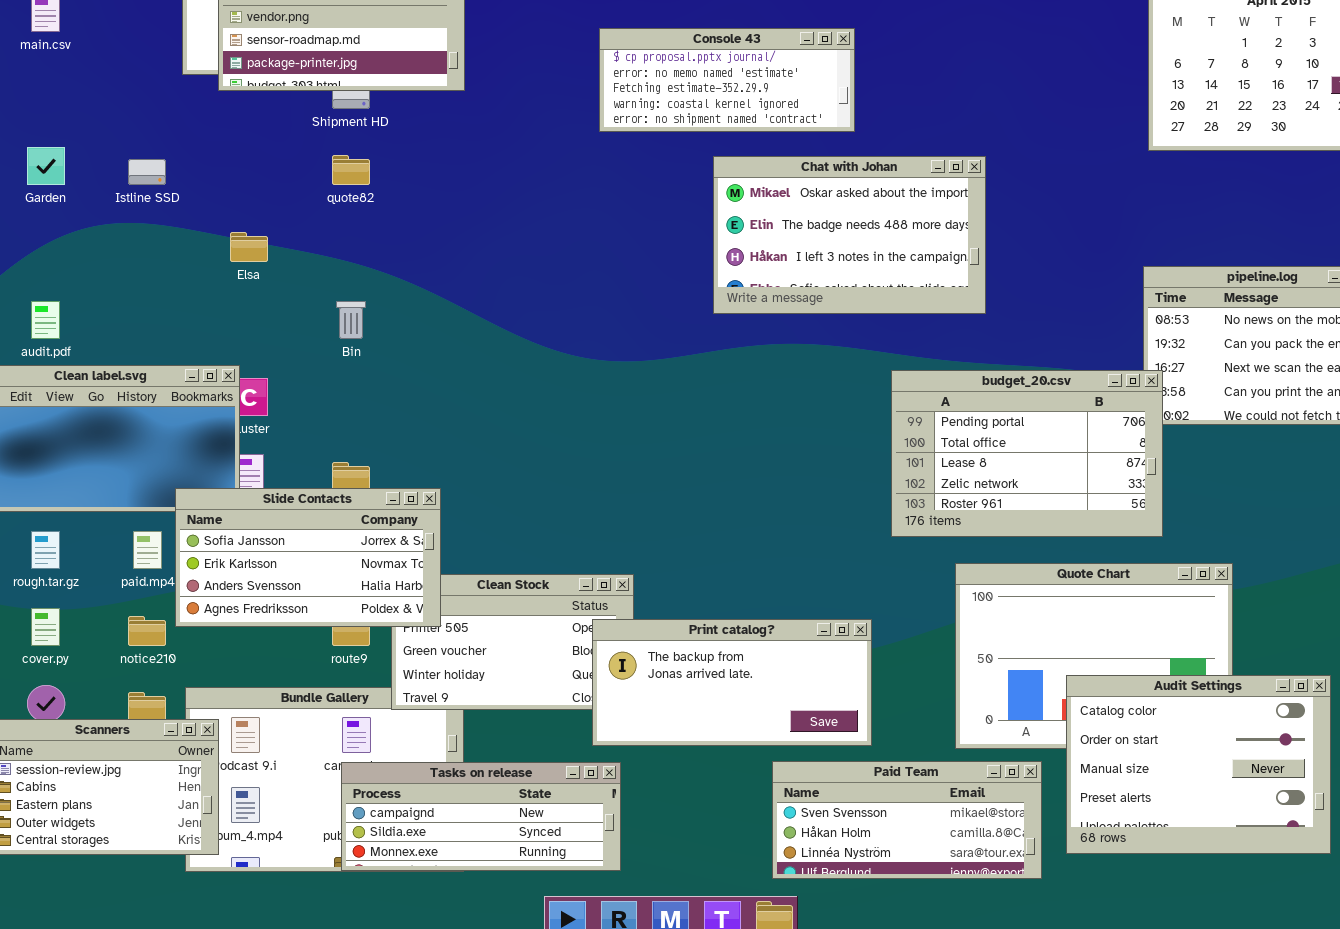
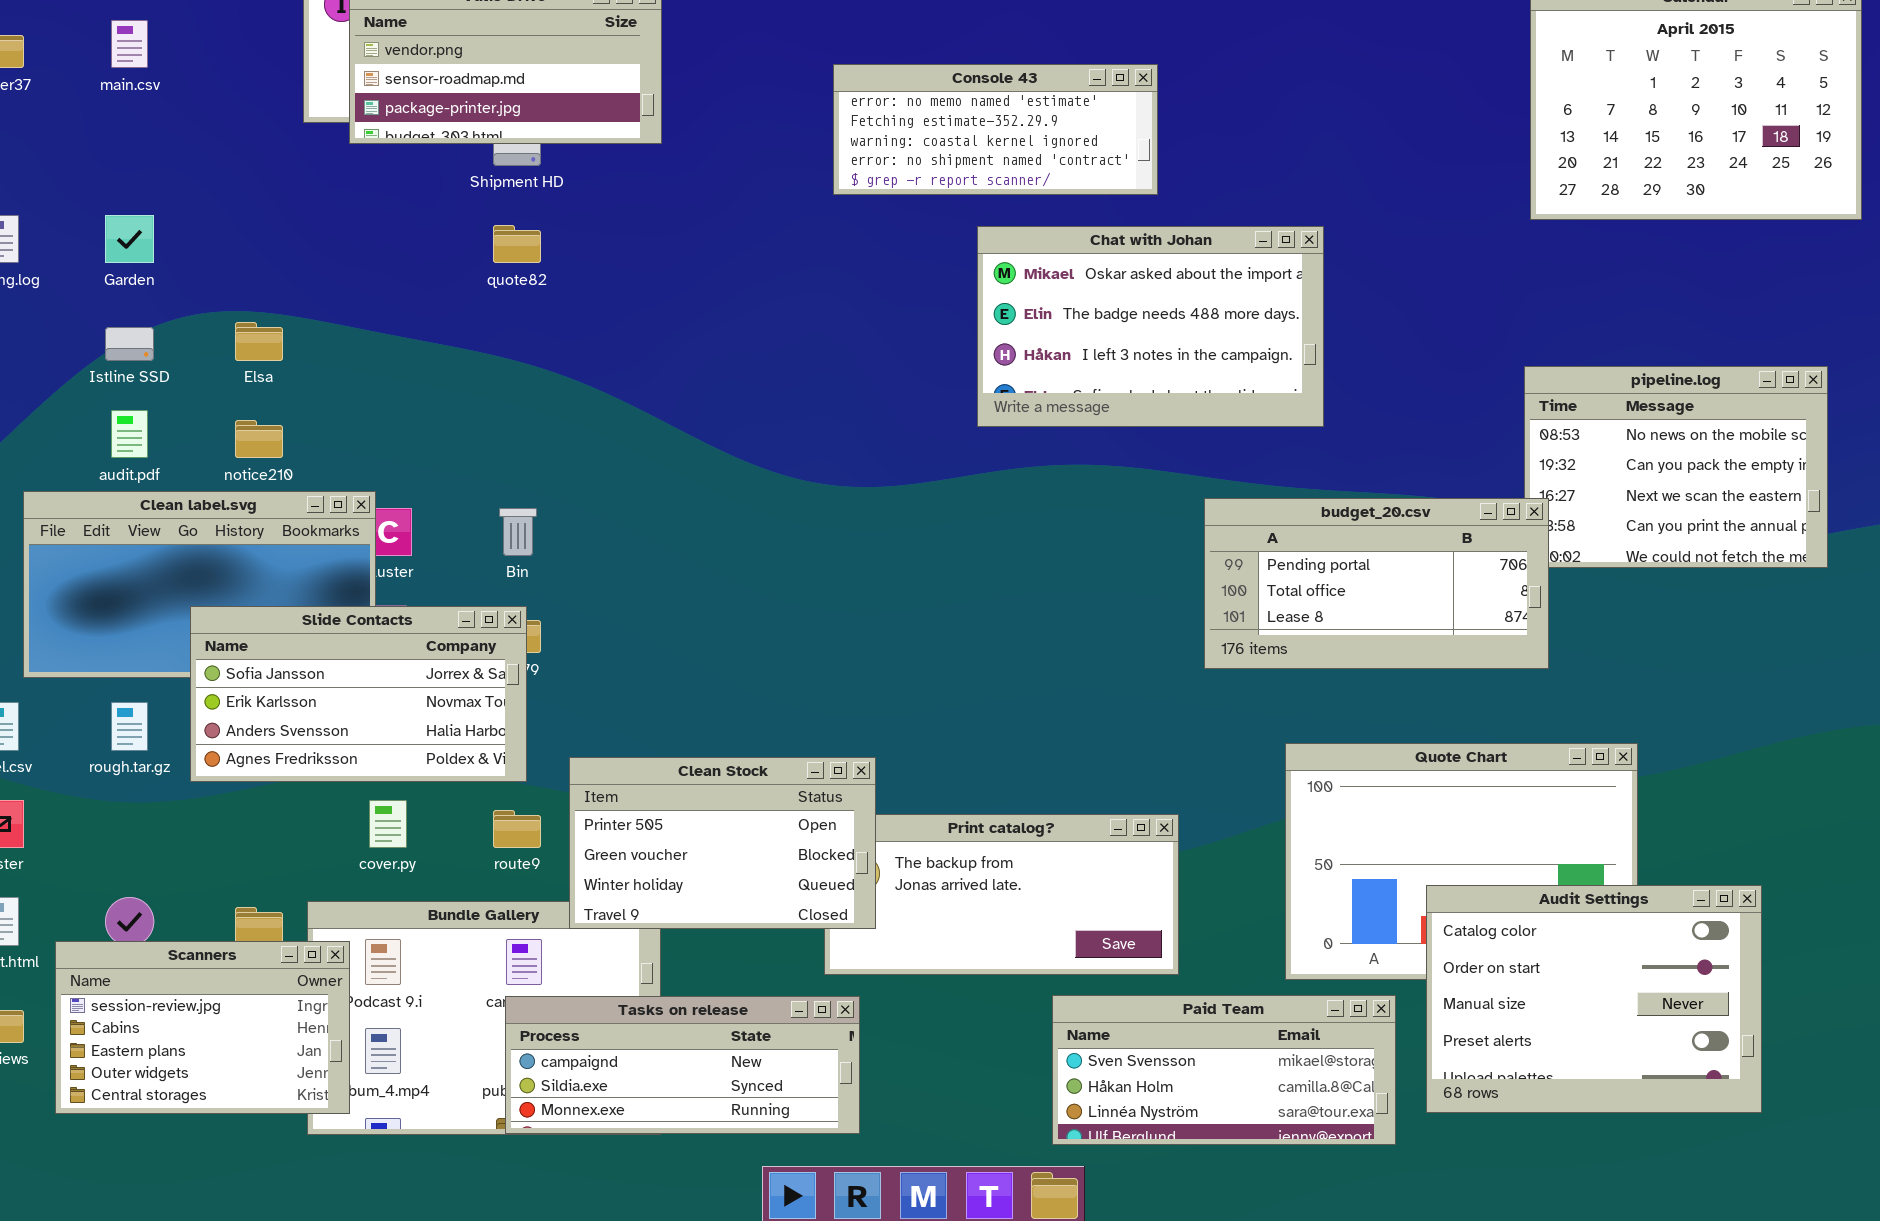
Console 43: [599,28,855,132] -> [833,64,1158,195], scrolled down 1 row
Istline SSD: [128,159,166,185] -> [105,327,154,361], moved
Elsa: [230,232,268,262] -> [235,322,283,361], moved
Bin: [336,301,366,339] -> [499,508,537,556], moved
budget_20.csv: [891,370,1163,537] -> [1204,498,1549,669], resized
Slide Contacts: [175,488,441,627] -> [190,606,527,782], moved
Clean Stock: [391,574,634,710] -> [569,757,876,929], raised
cover.py: [31,608,60,646] -> [369,800,407,848], moved
notice210: [128,616,166,646] -> [235,420,283,458], moved

